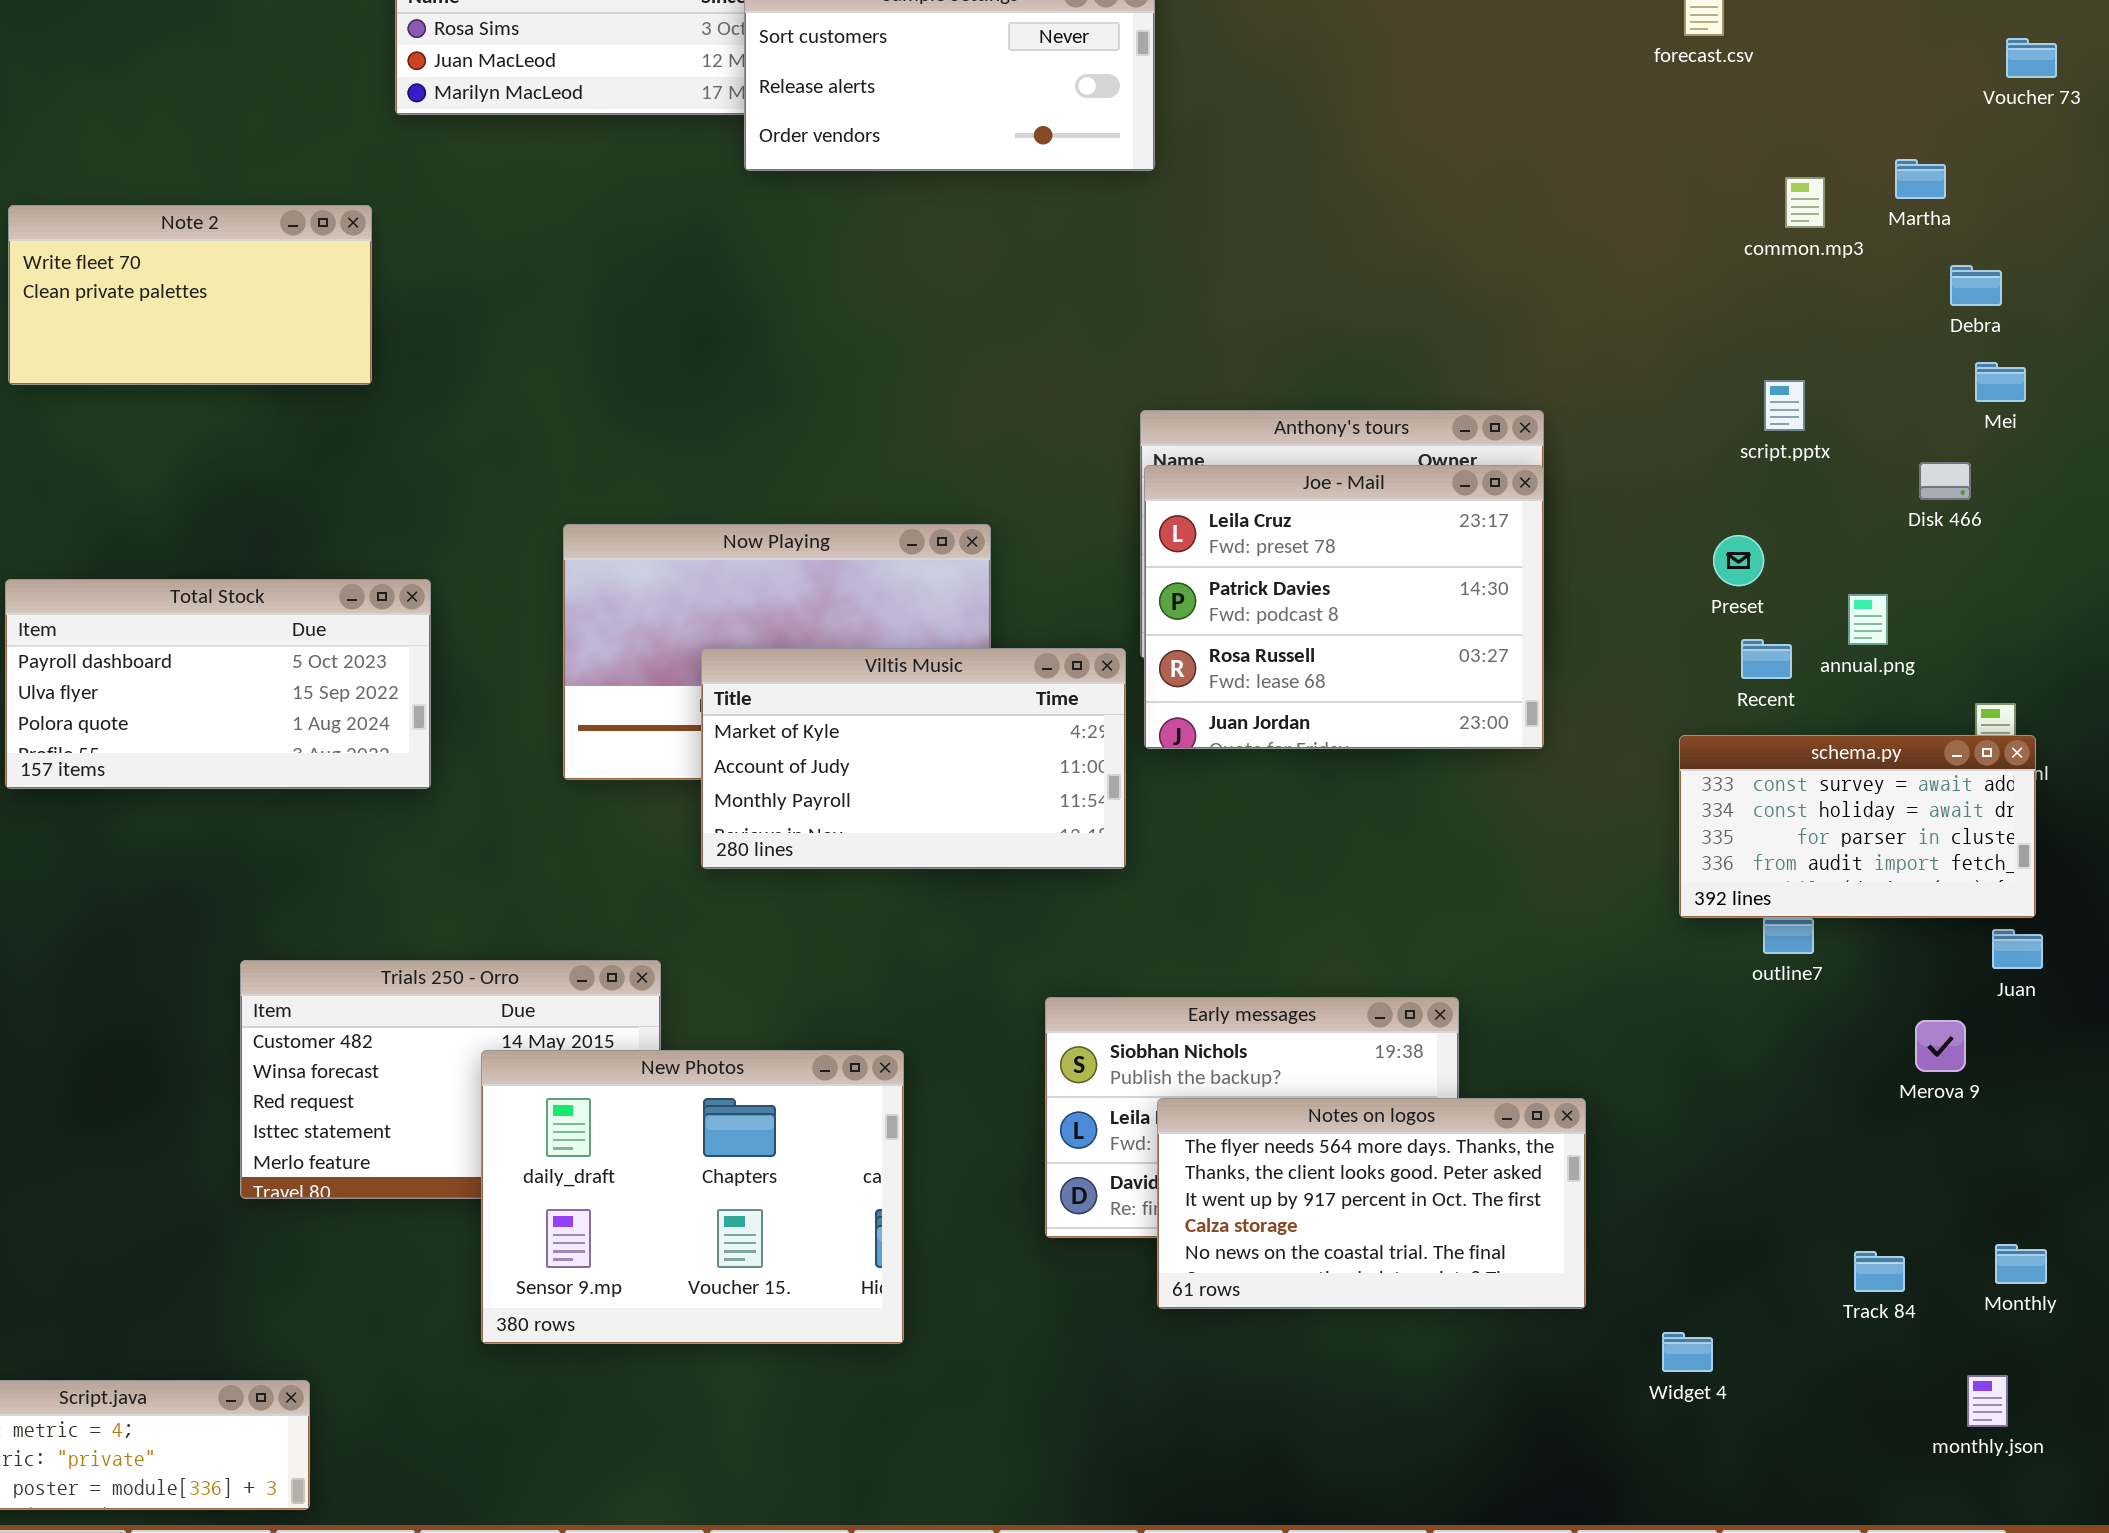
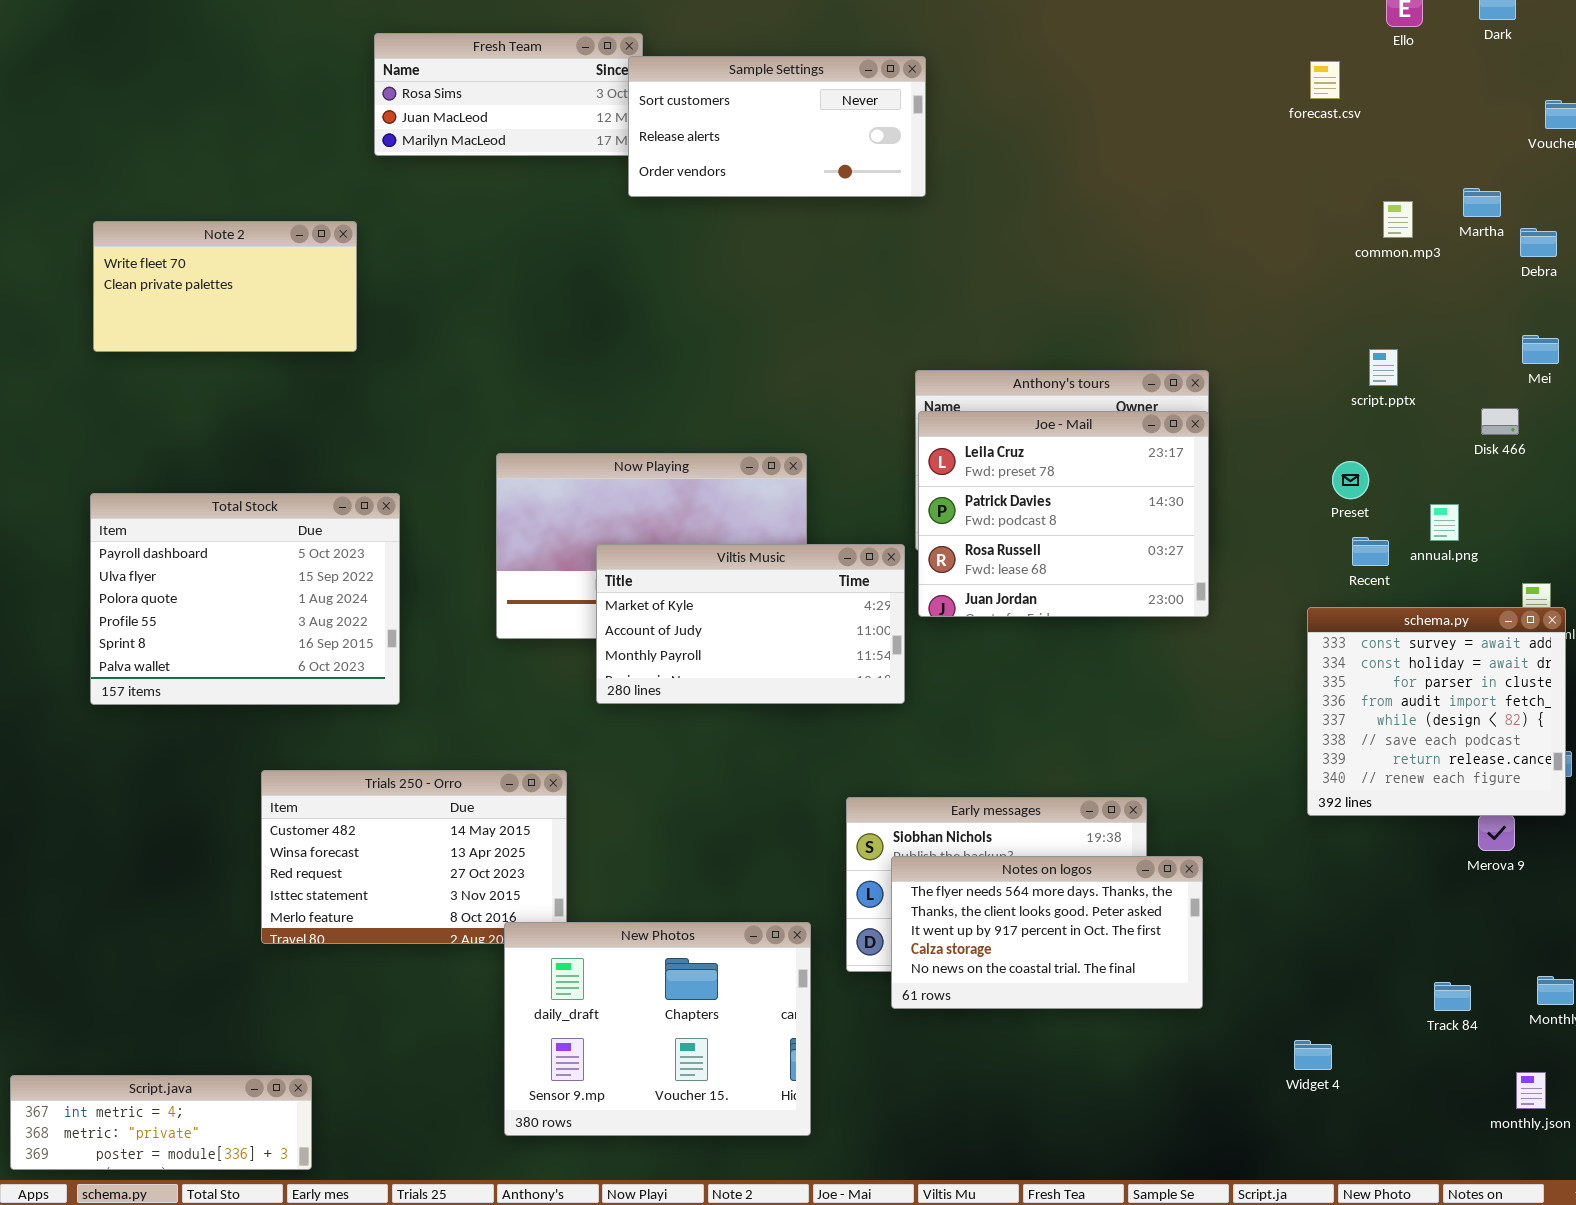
Debra: [1950,265,2002,306] -> [1520,228,1557,257], moved
Total Stock: [5,579,431,789] -> [90,493,400,705], resized
schema.py: [1679,735,2036,918] -> [1307,607,1566,816], resized
New Photos: [481,1050,904,1344] -> [504,922,811,1136], moved
Notes on logos: [1157,1098,1586,1309] -> [891,856,1203,1009], moved

